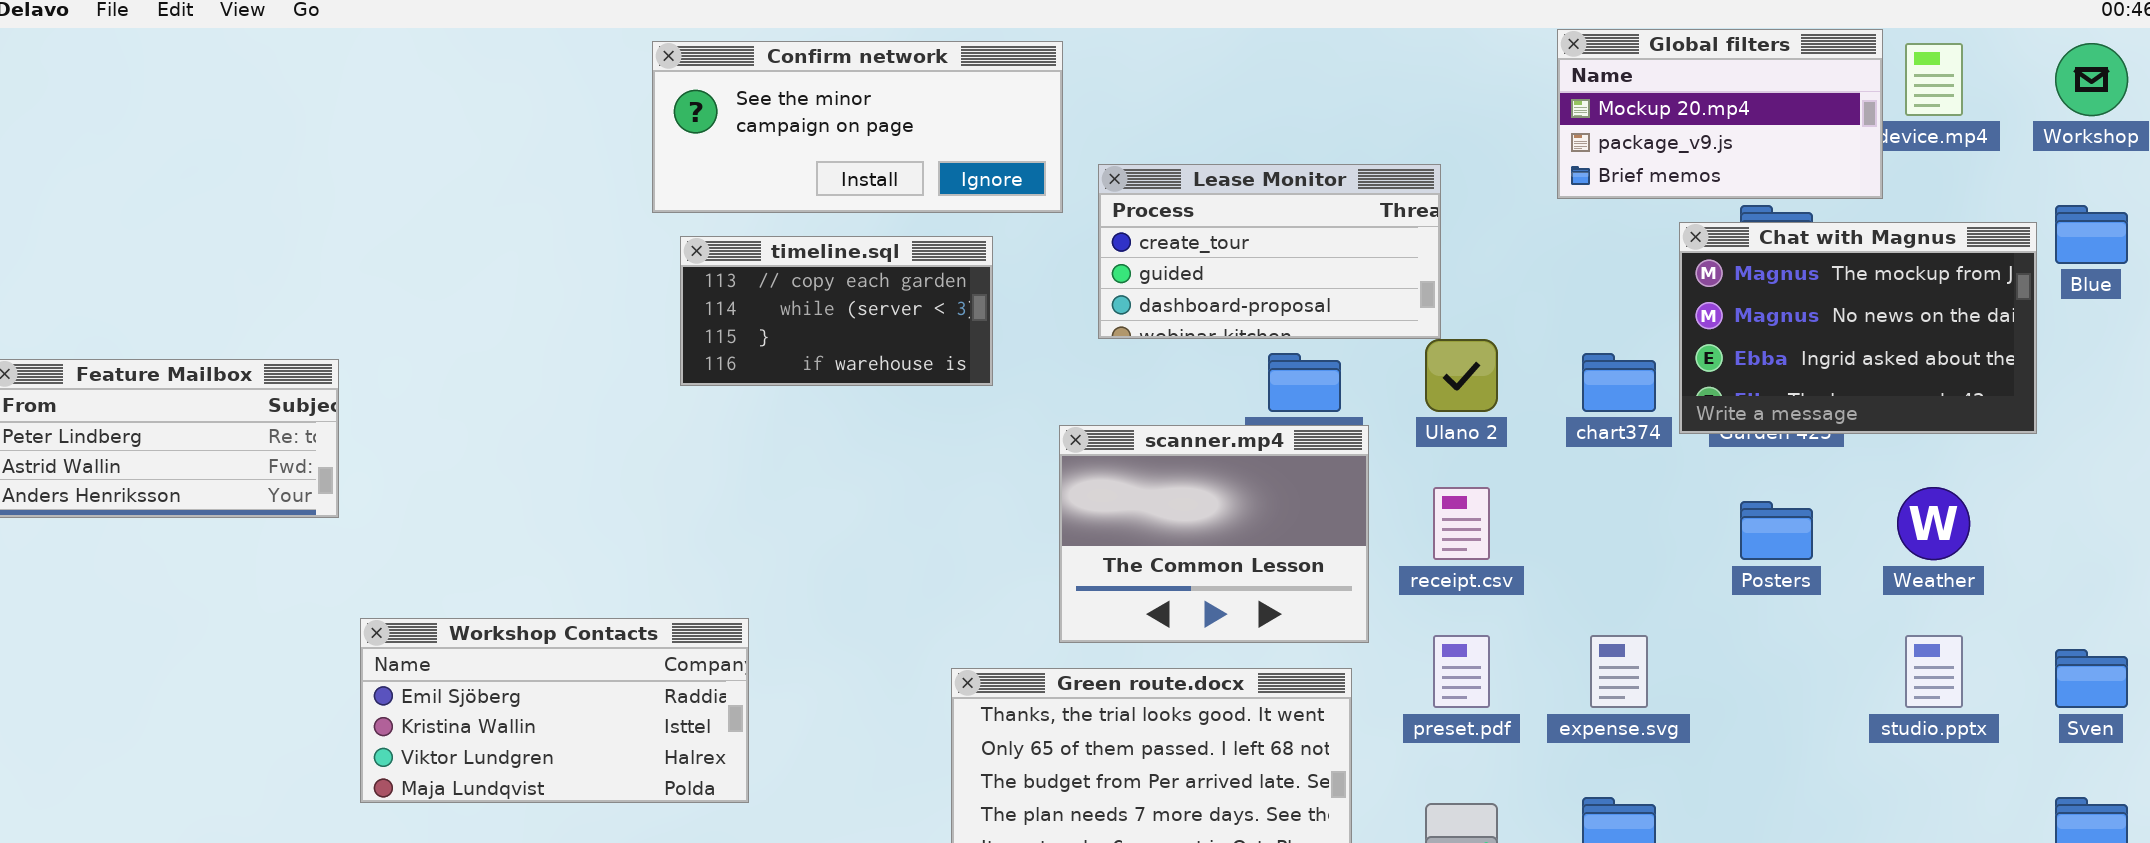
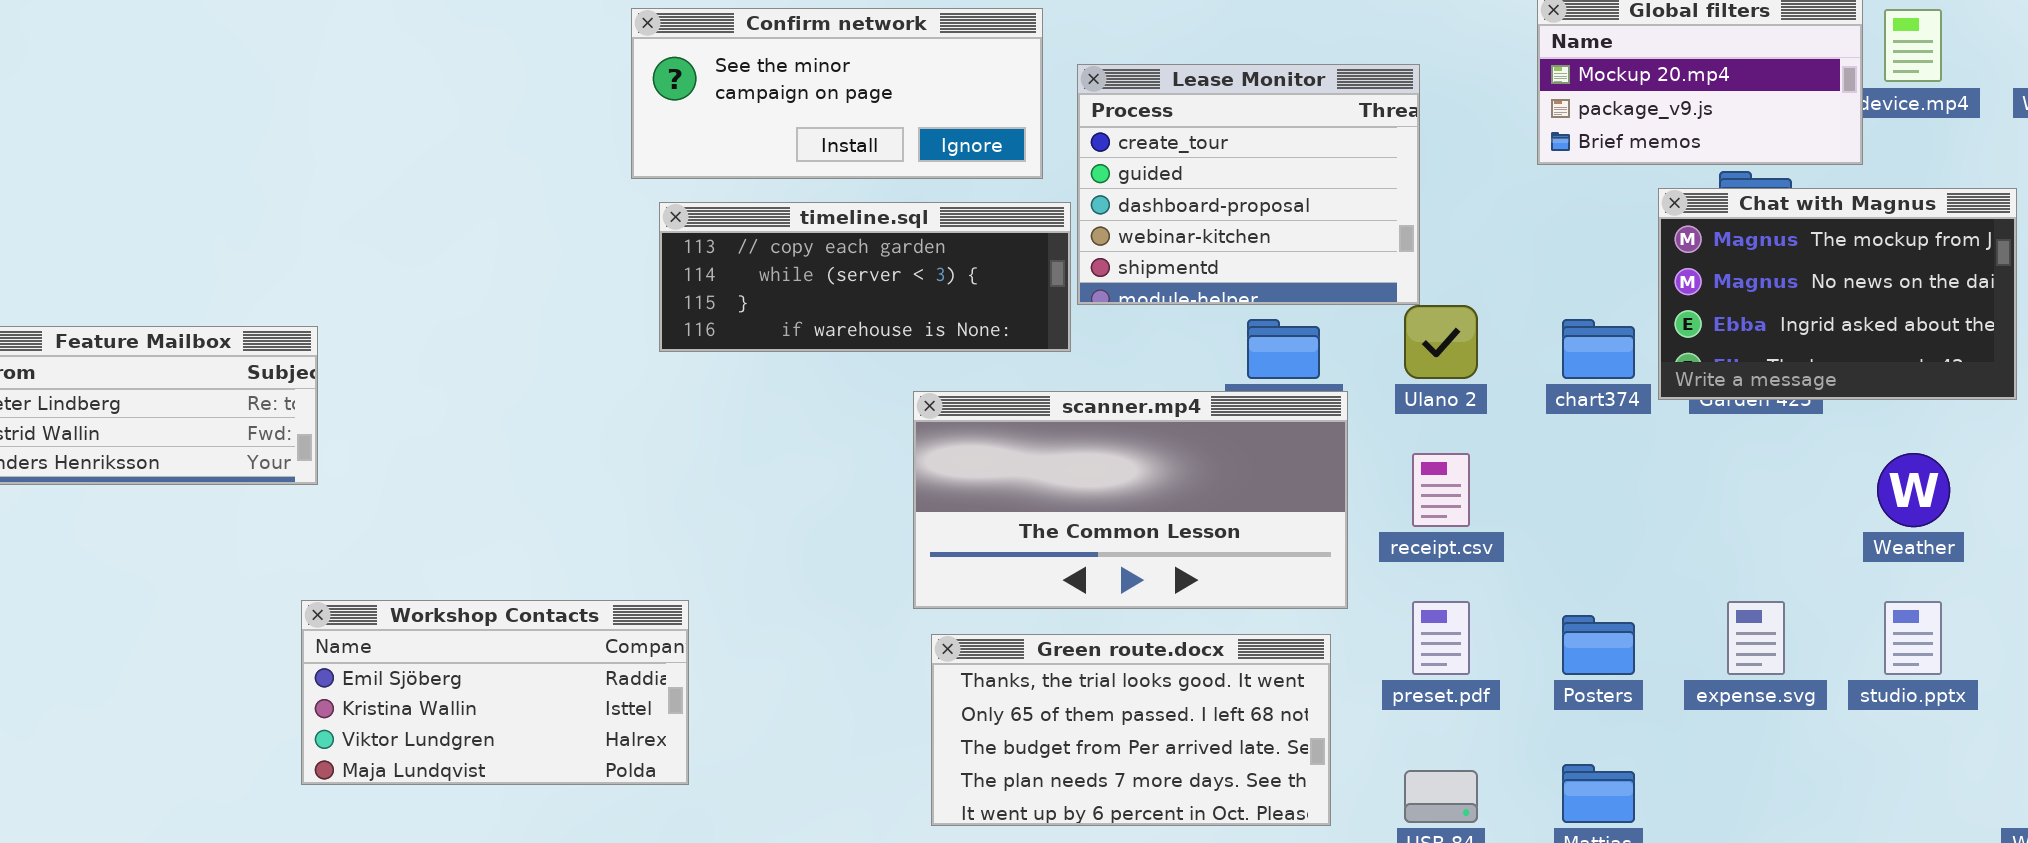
Lease Monitor: [1098,164,1441,339] -> [1077,64,1420,305], resized
timeline.sql: [680,236,993,386] -> [659,202,1071,352], resized
scanner.mp4: [1059,425,1369,643] -> [913,391,1348,609], resized
Posters: [1740,501,1813,560] -> [1562,615,1635,675], moved
Workshop Contacts: [360,618,749,803] -> [301,600,689,785], moved
expense.svg: [1590,635,1648,708] -> [1727,601,1785,675], moved

